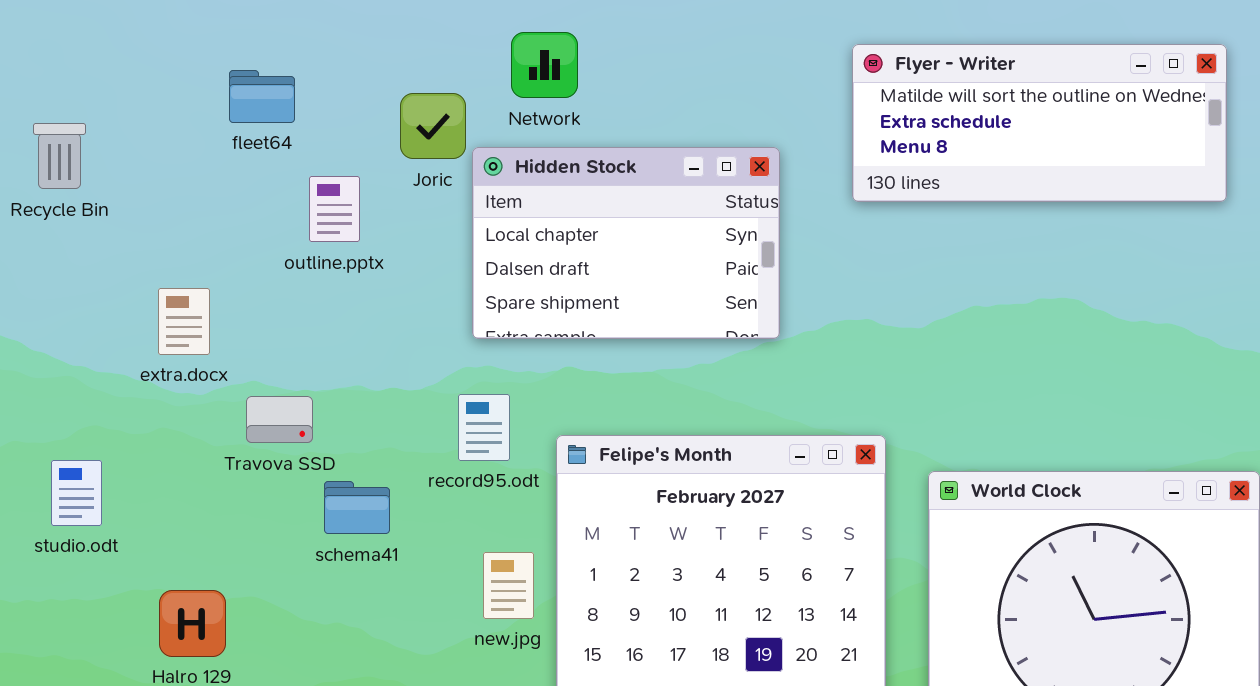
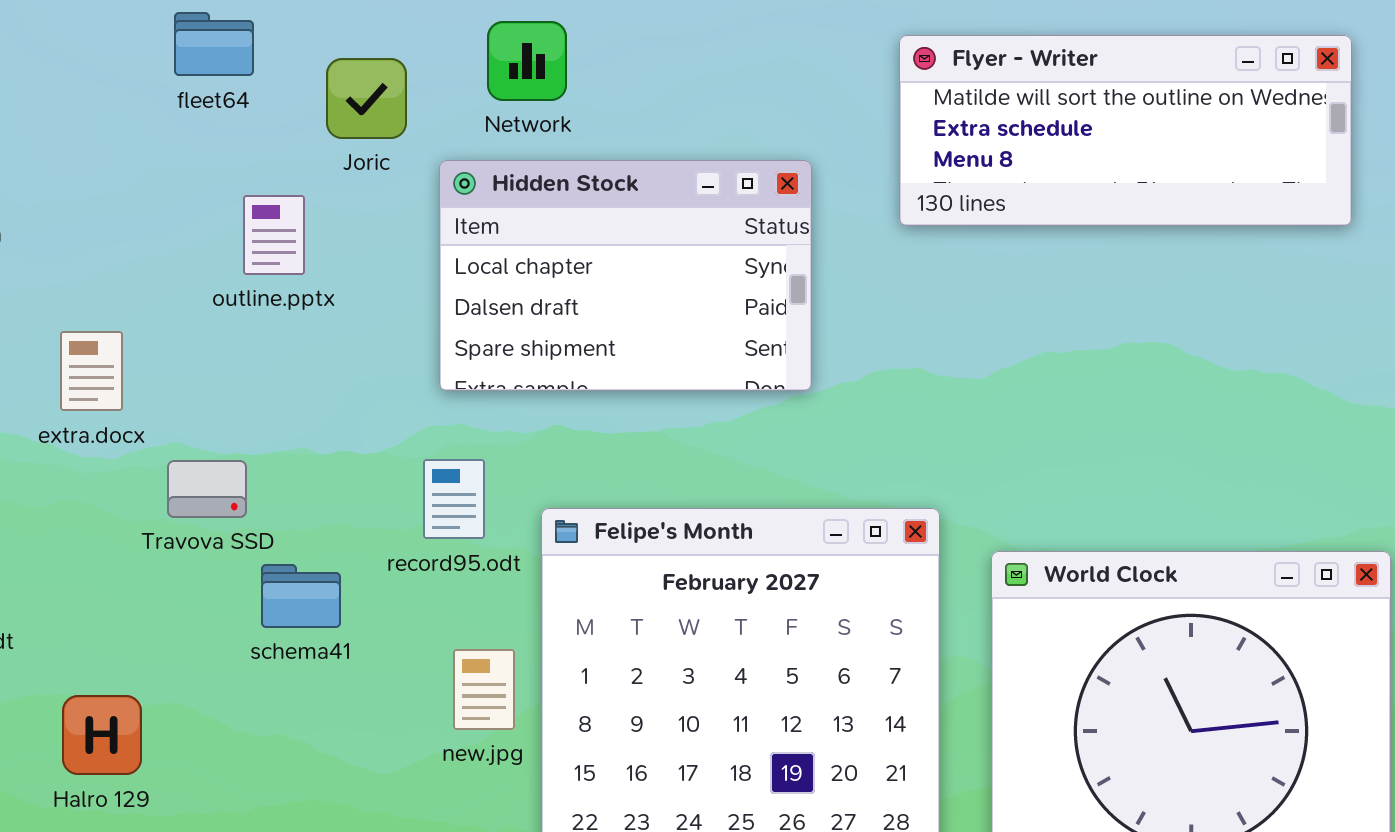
fleet64: [229,70,295,123] -> [174,12,254,76], moved
Joric: [400,93,466,159] -> [326,58,407,139], moved

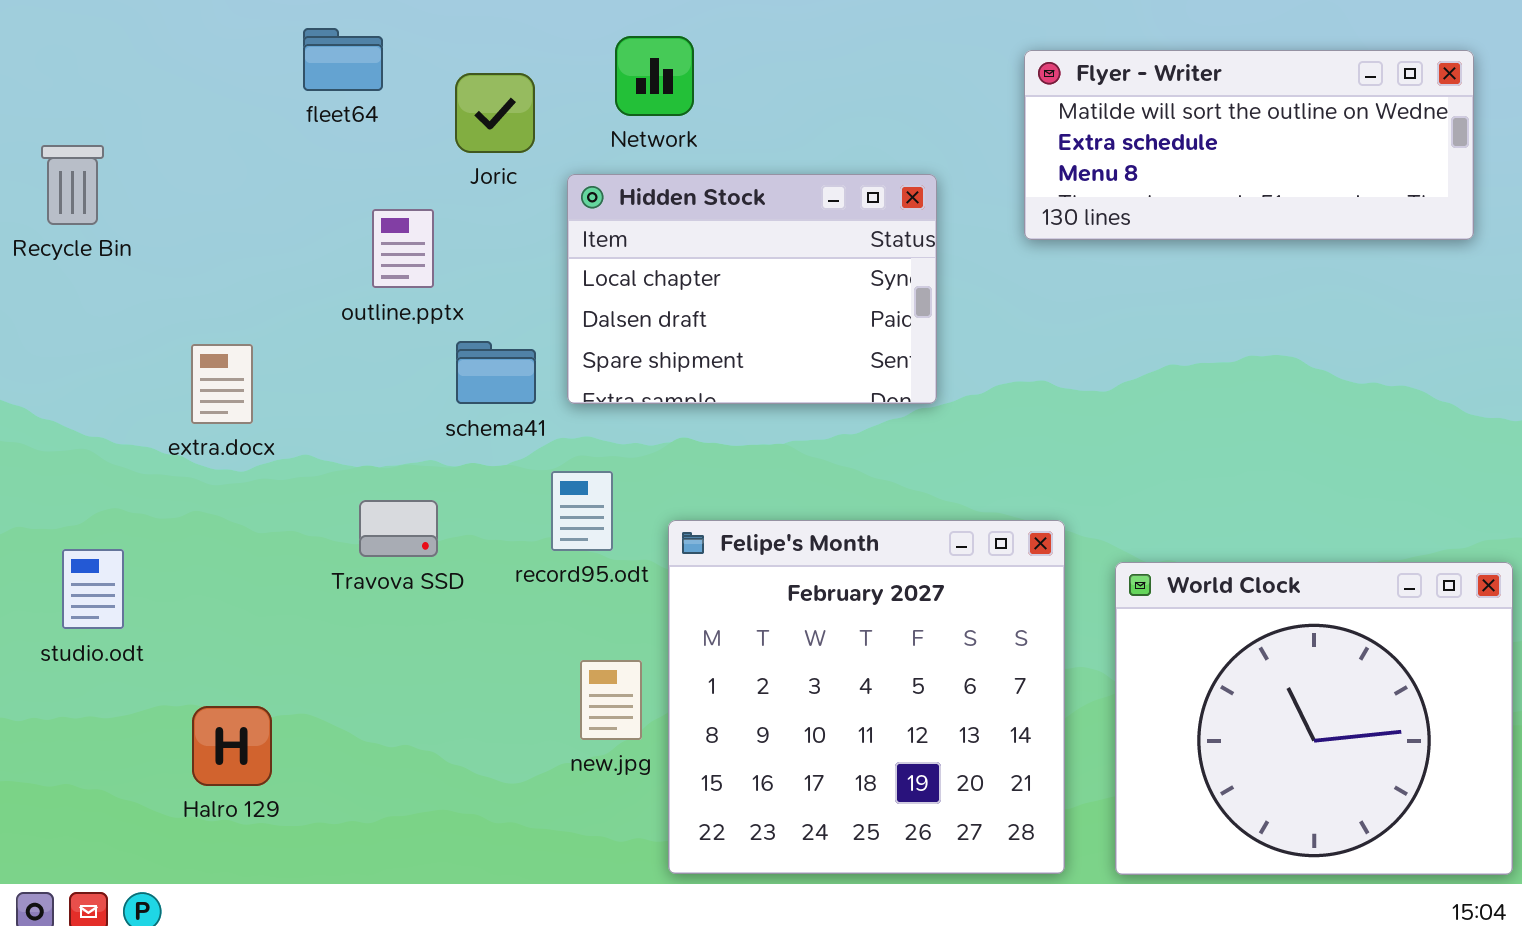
Travova SSD: [167,460,247,518] -> [359,500,438,557], moved
schema41: [261,564,341,628] -> [456,341,536,404], moved

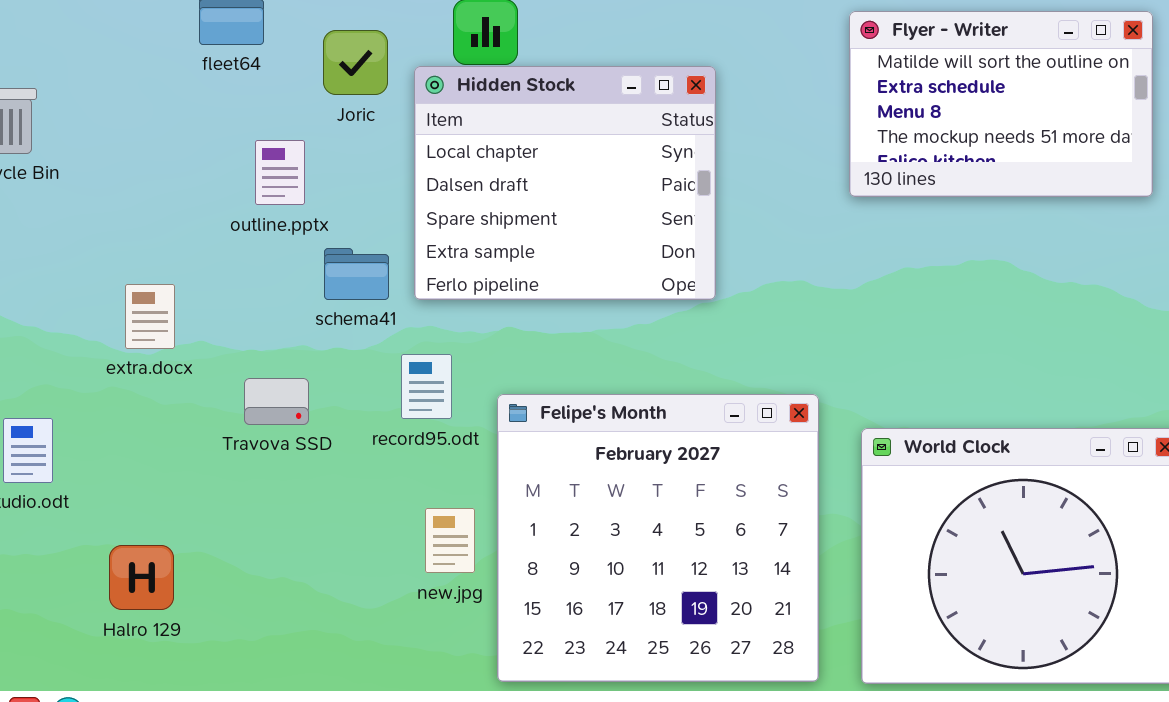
Flyer - Writer: [1024,50,1474,240] -> [849,11,1153,197], resized
Hidden Stock: [567,174,937,404] -> [414,66,716,300], resized
extra.docx: [191,344,253,424] -> [125,284,175,349], moved

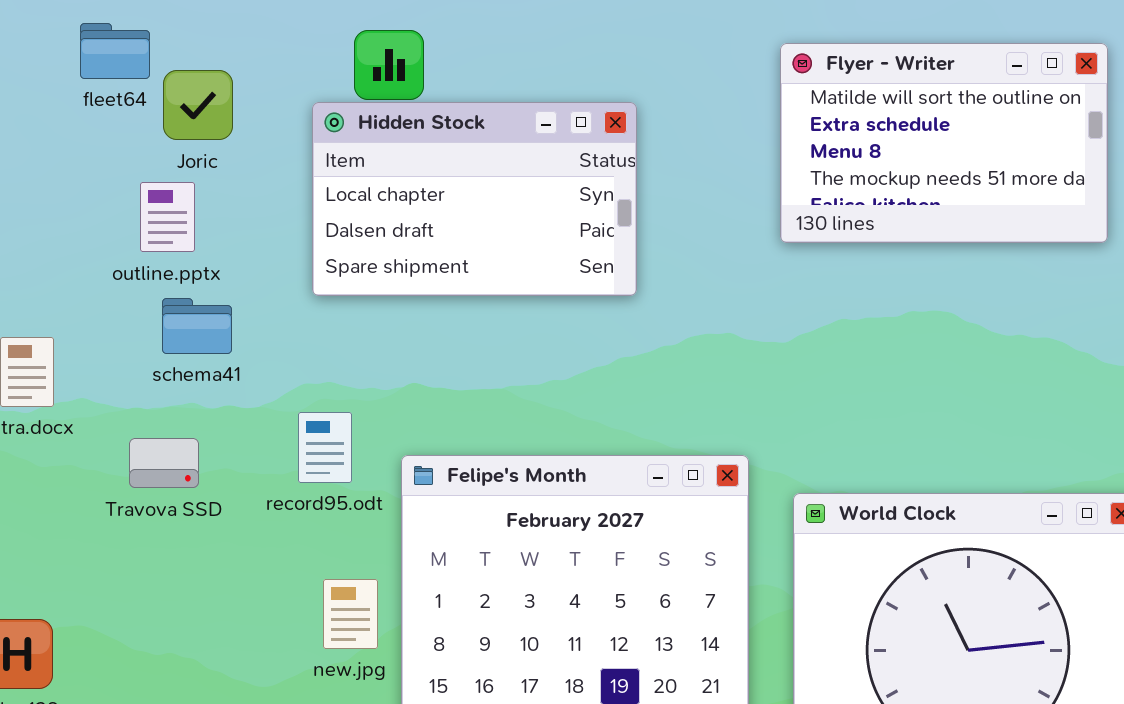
Joric: [323,30,388,95] -> [163,70,233,140], moved
Hidden Stock: [414,66,716,300] -> [312,102,637,296], resized
schema41: [324,248,389,300] -> [162,298,232,354], moved

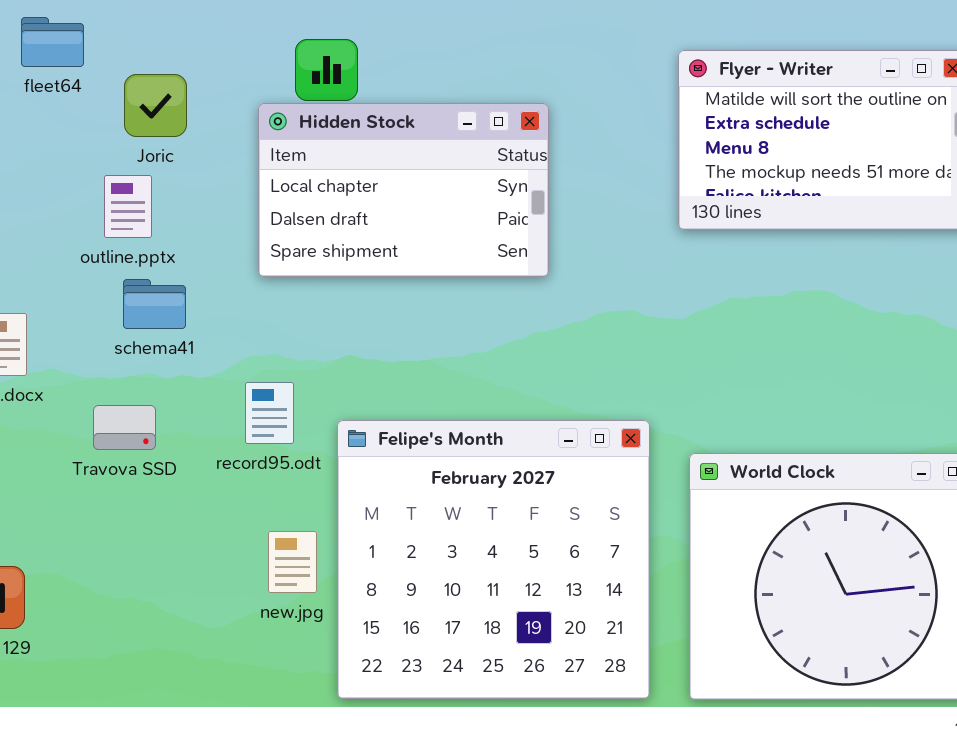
fleet64: [80,23,150,79] -> [21,17,84,67], moved

